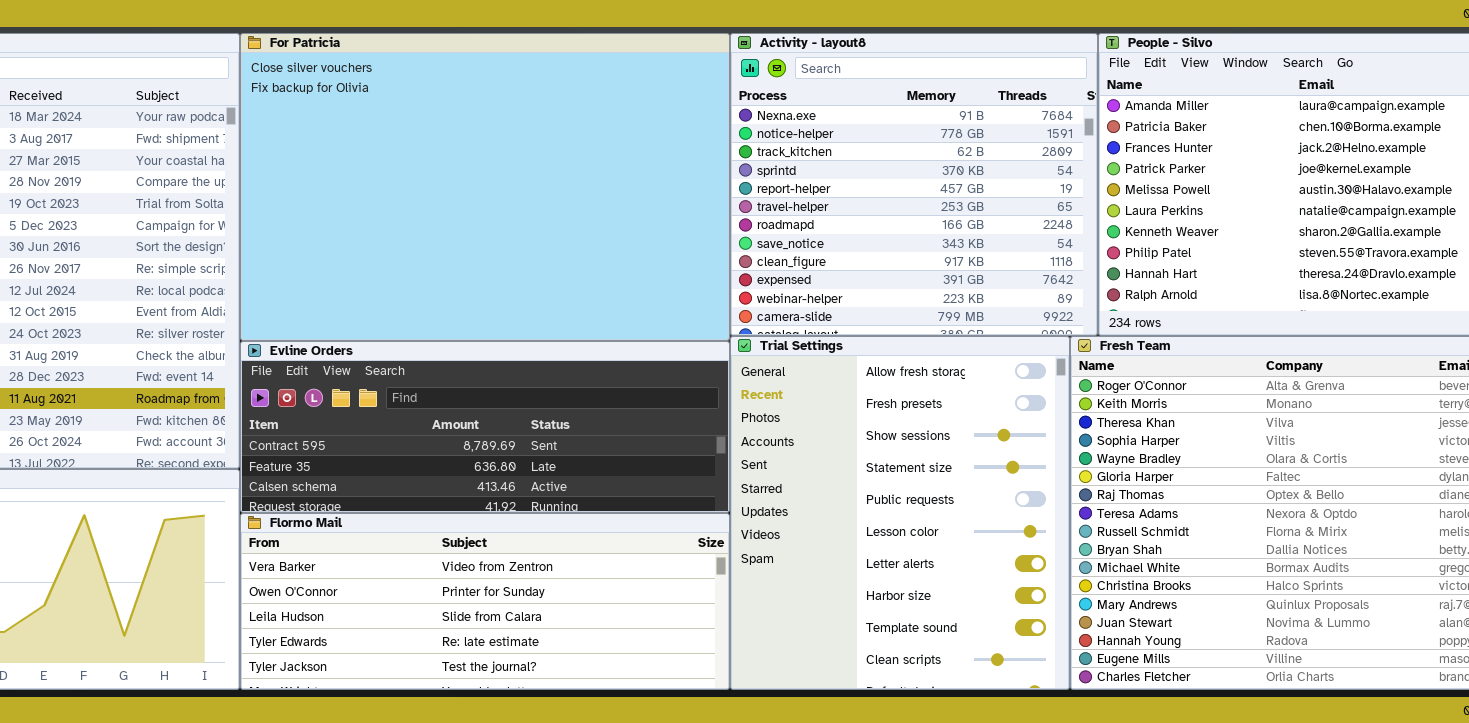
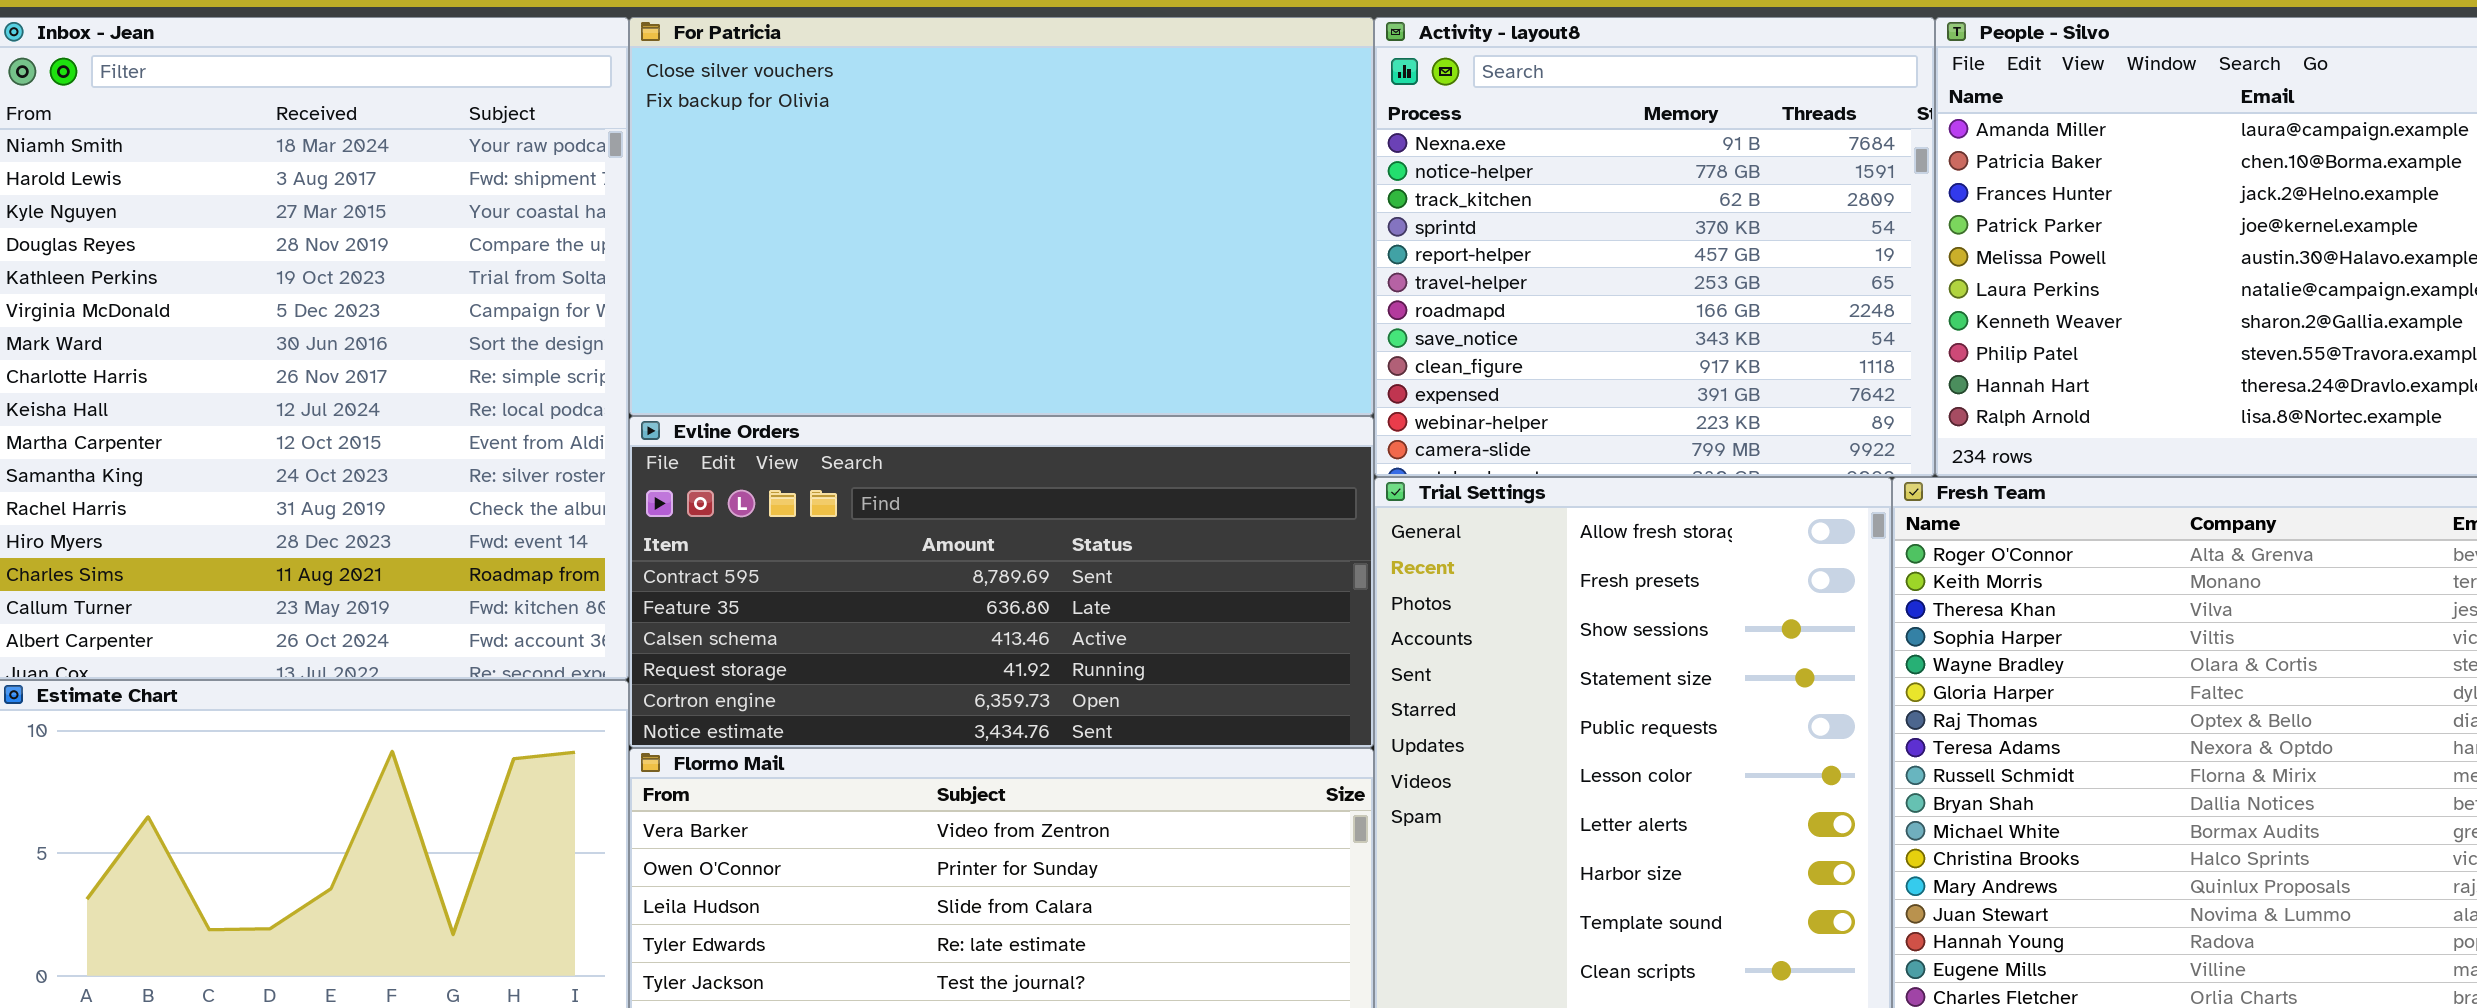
For Patricia: [240,33,730,341] -> [629,17,1374,416], resized
Evline Orders: [240,341,730,513] -> [629,416,1374,748], resized

